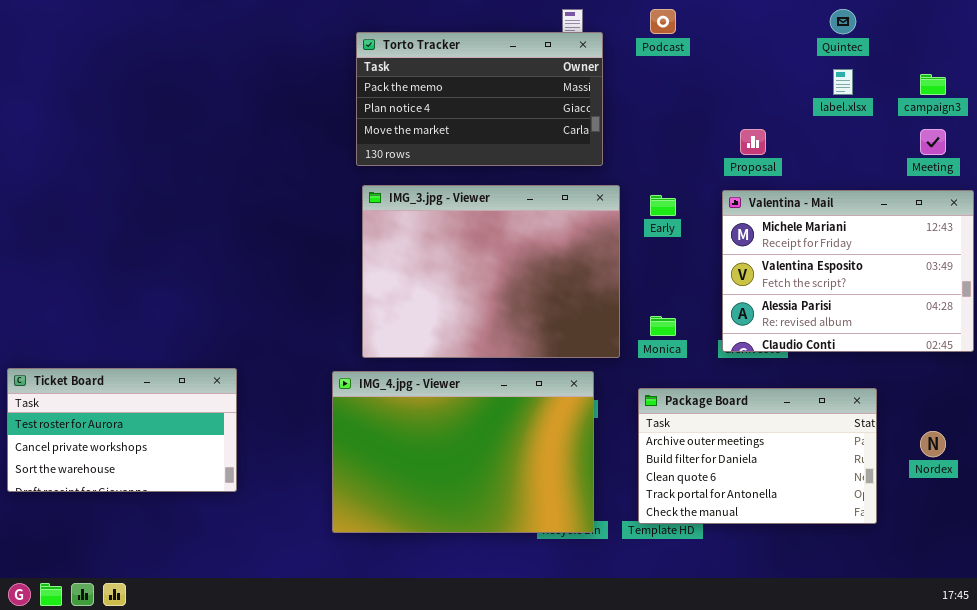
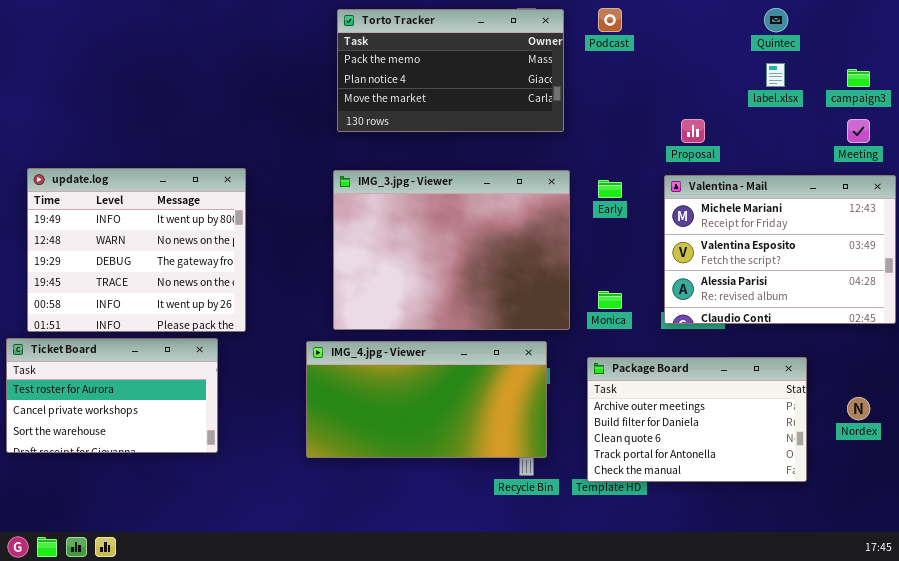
Torto Tracker: [356,32,603,166] -> [337,9,564,132], moved
update.log: none -> [27,168,246,332], opened
IMG_4.jpg - Viewer: [332,371,594,533] -> [306,341,547,458], resized

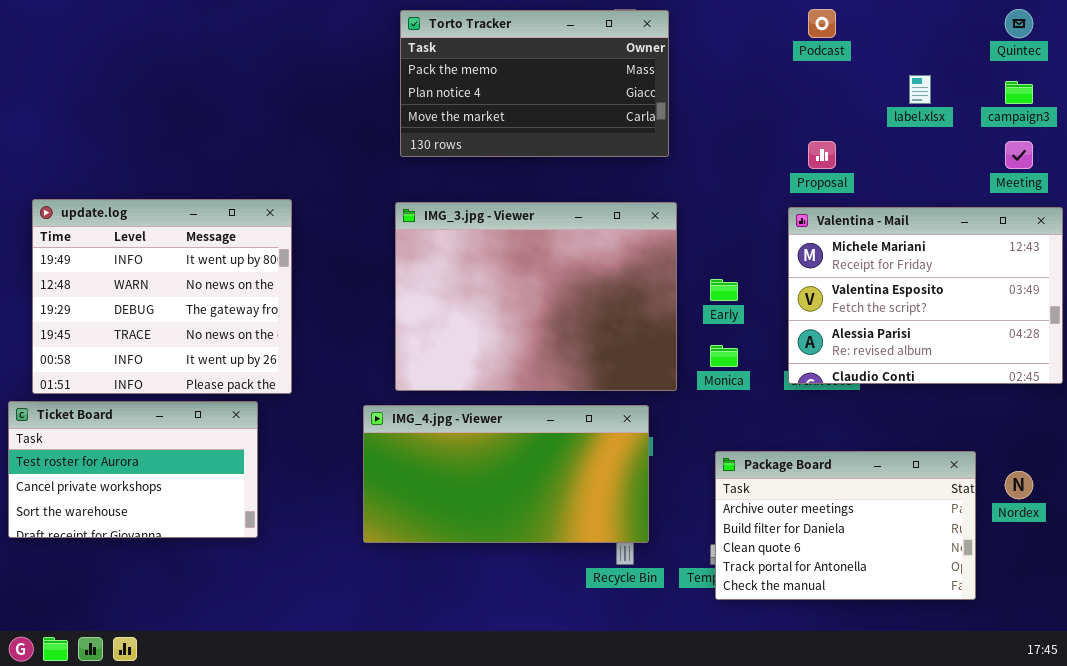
Podcast: [598,8,622,32] -> [808,9,836,38], moved
Quintec: [764,8,788,32] -> [1005,9,1033,38], moved
Early: [598,180,622,198] -> [710,279,738,301], moved
Package Board: [587,357,807,482] -> [715,451,976,600], moved

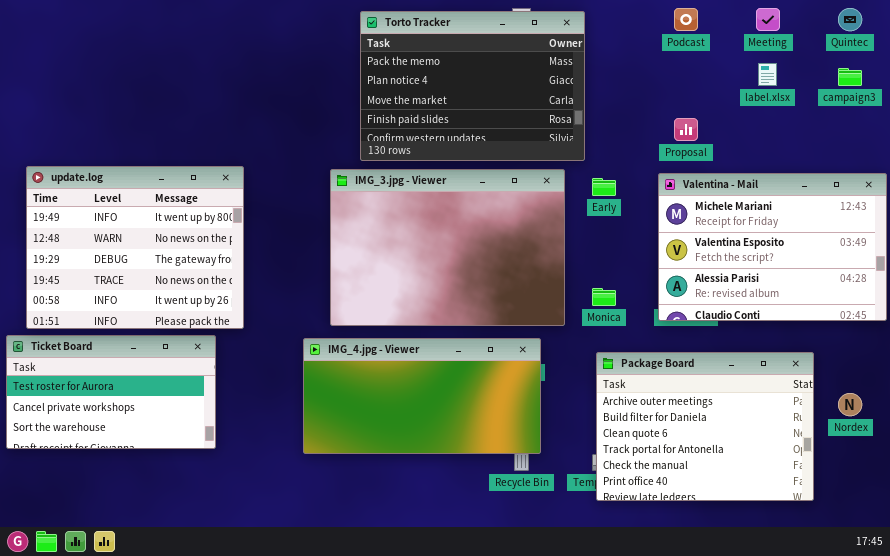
Torto Tracker: [400,10,669,157] -> [360,11,585,161], moved, resized
Meeting: [1005,141,1033,169] -> [756,8,780,31], moved
Early: [710,279,738,301] -> [592,178,616,196], moved
Package Board: [715,451,976,600] -> [596,352,814,501], resized

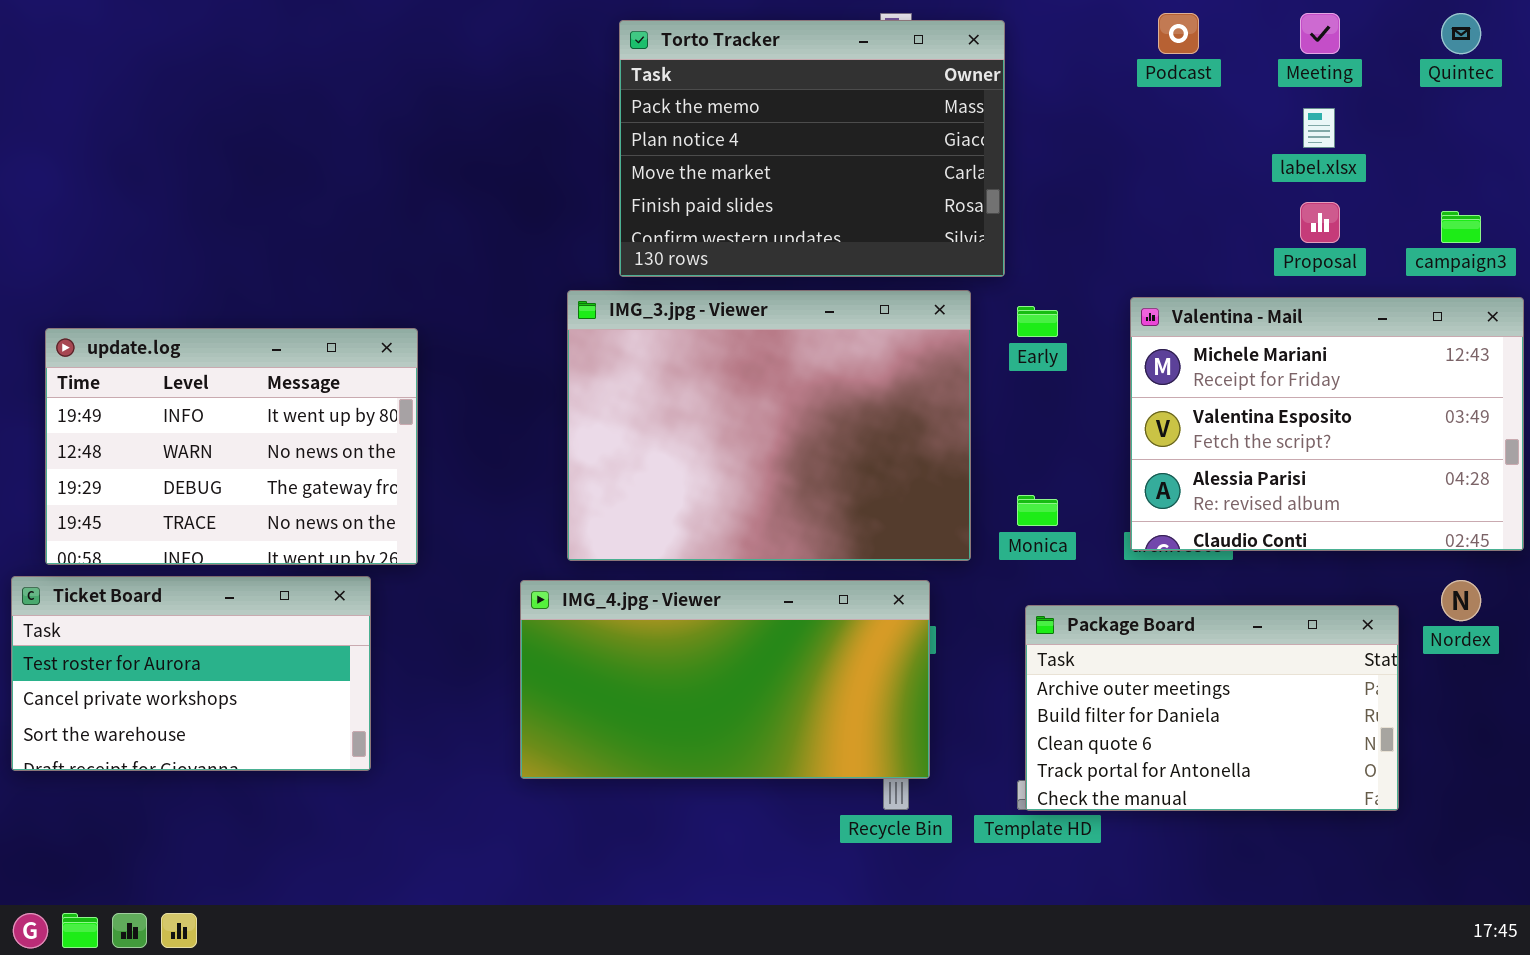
campaign3: [838,68,862,86] -> [1441,211,1481,243], moved
Proposal: [674,118,698,141] -> [1300,202,1340,243], moved
update.log: [26,166,244,329] -> [45,328,418,565], resized
Package Board: [596,352,814,501] -> [1025,605,1399,811], resized
Nordex: [838,393,862,416] -> [1441,580,1481,621], moved

